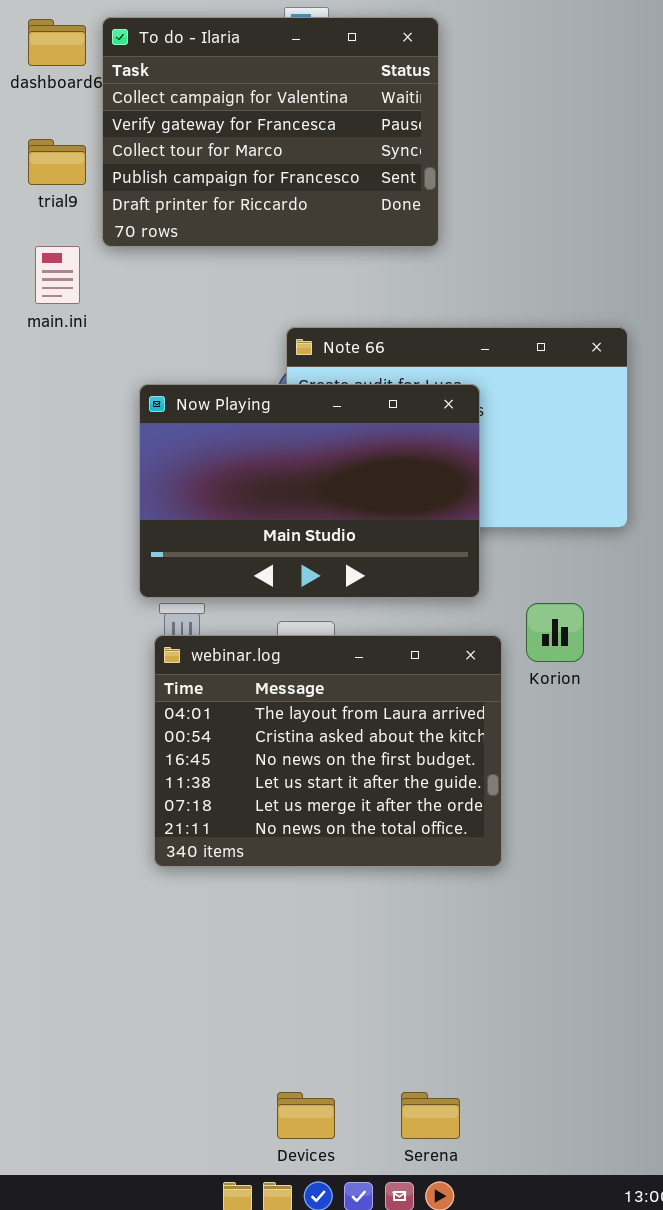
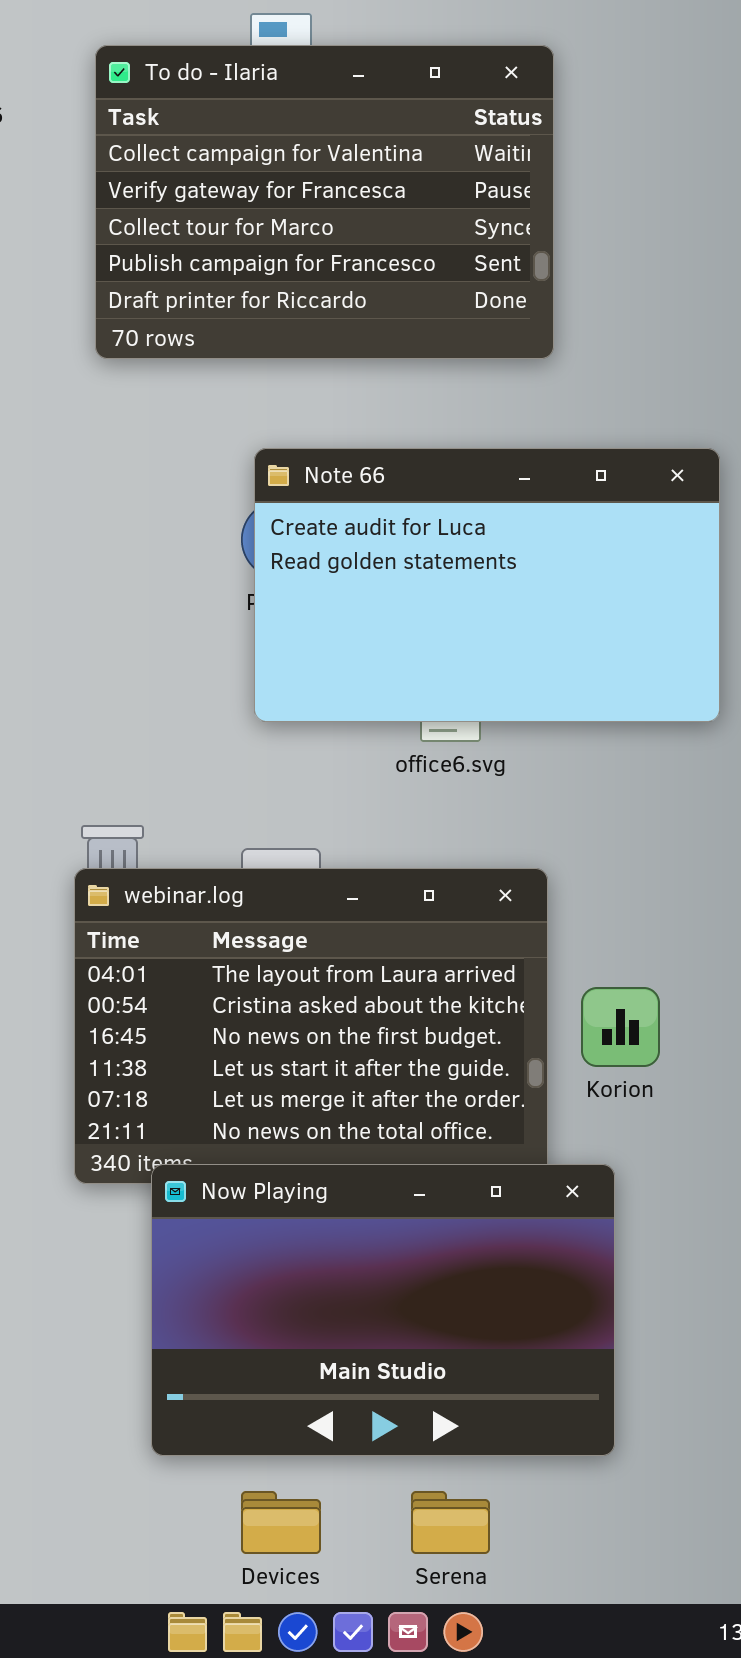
To do - Ilaria: [102,17,439,247] -> [95,45,554,359], moved
Now Playing: [139,384,480,598] -> [151,1164,615,1456], moved
Korion: [526,603,584,662] -> [581,987,660,1067], moved

